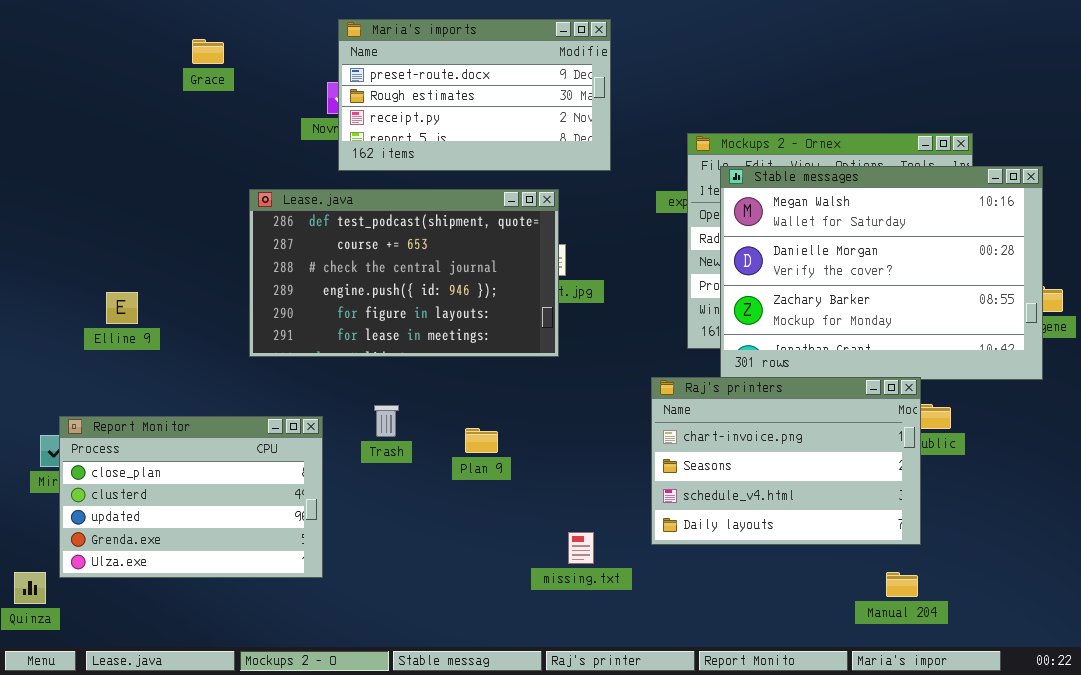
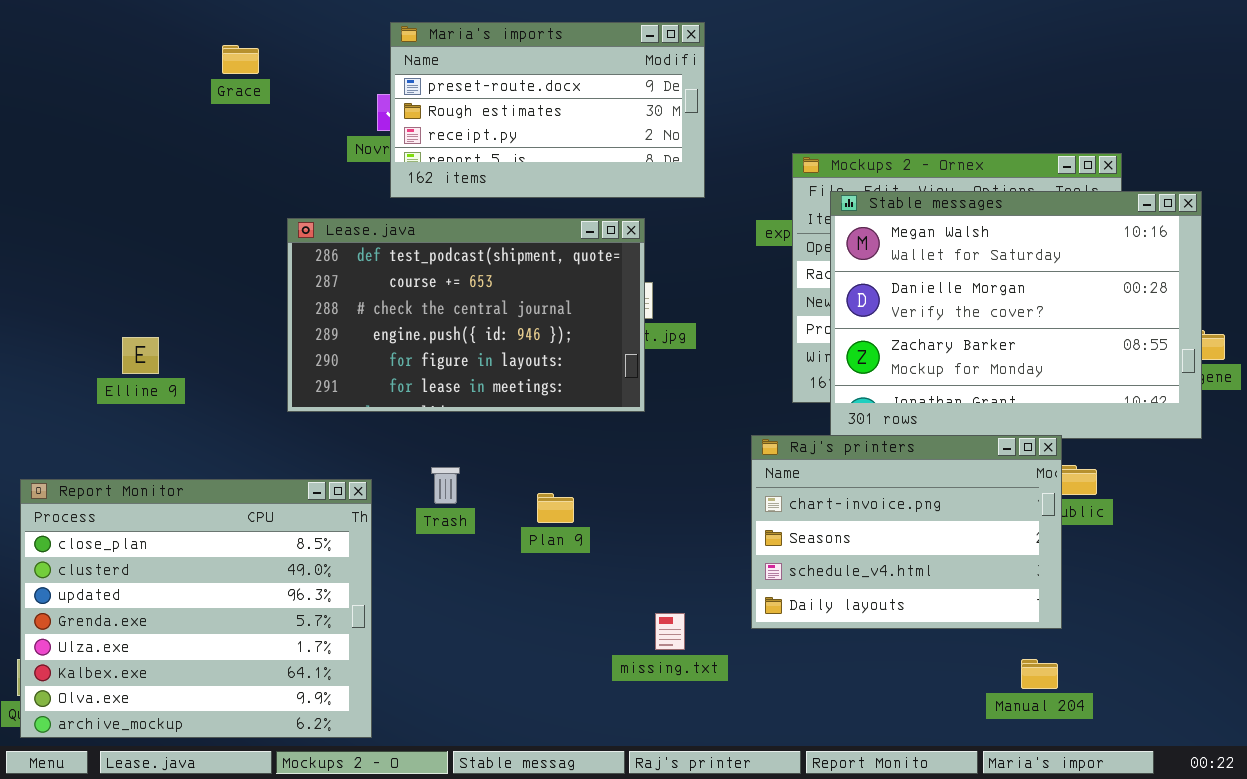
Report Monitor: [59,416,323,578] -> [20,479,372,738], resized

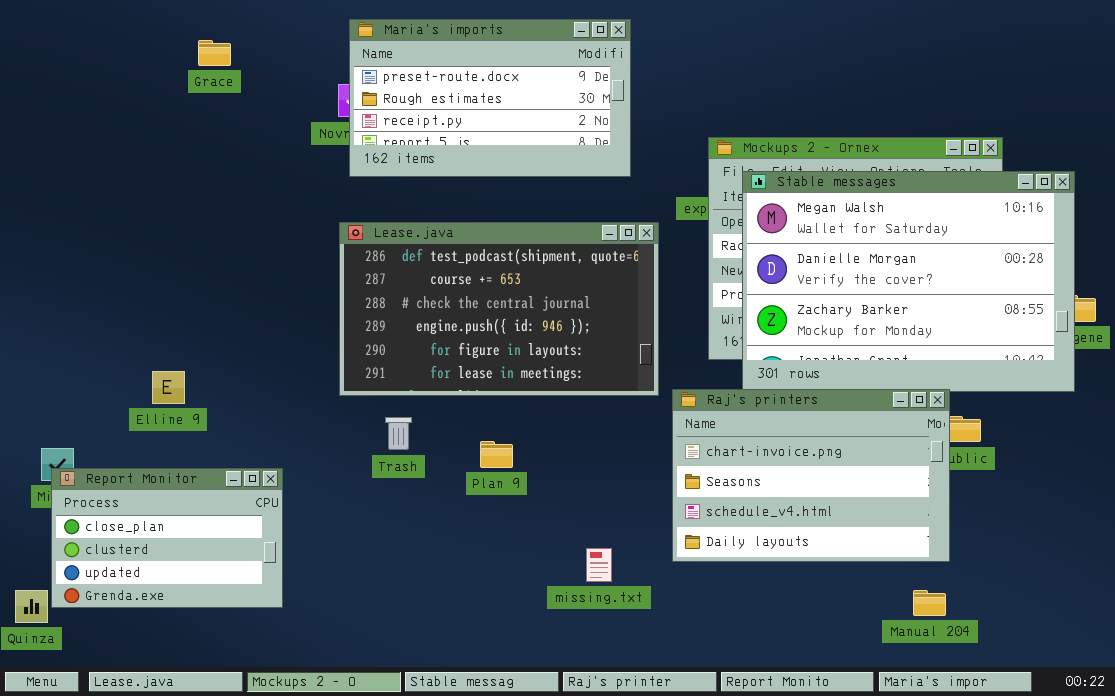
Lease.java: [287,218,645,412] -> [339,222,659,396], moved
Elline 9: [122,337,159,374] -> [152,371,185,404], moved
Report Monitor: [20,479,372,738] -> [51,468,283,608], moved, resized

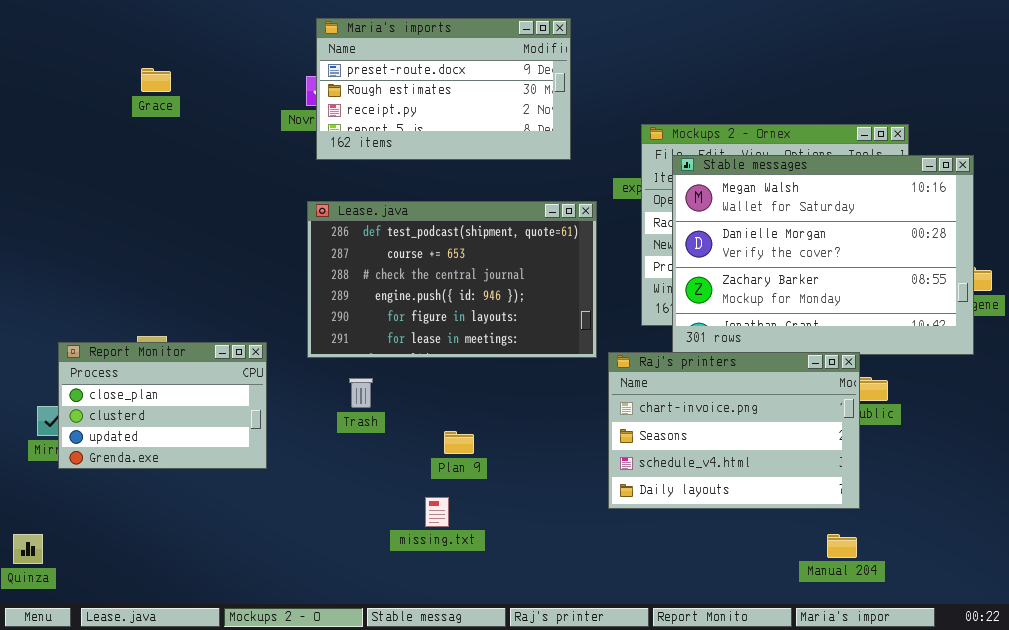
Grace: [198,40,231,66] -> [141,68,171,92], moved
Plan 9: [480,441,513,468] -> [444,431,474,454], moved
Report Monitor: [51,468,283,608] -> [58,342,267,469], moved
missing.txt: [586,548,612,582] -> [425,497,449,527], moved

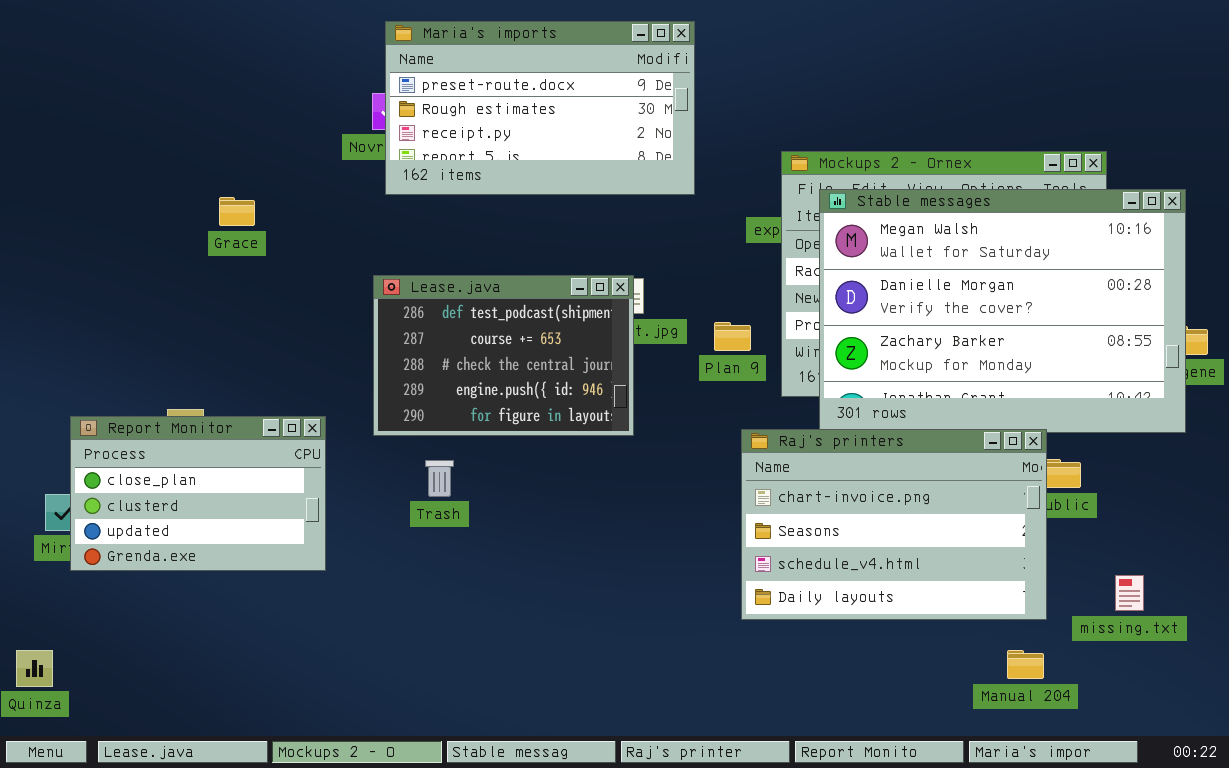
Grace: [141,68,171,92] -> [219,197,255,226], moved
Lease.java: [307,201,597,358] -> [373,275,634,436], resized
Plan 9: [444,431,474,454] -> [714,322,751,351], moved
missing.txt: [425,497,449,527] -> [1115,575,1144,611], moved

